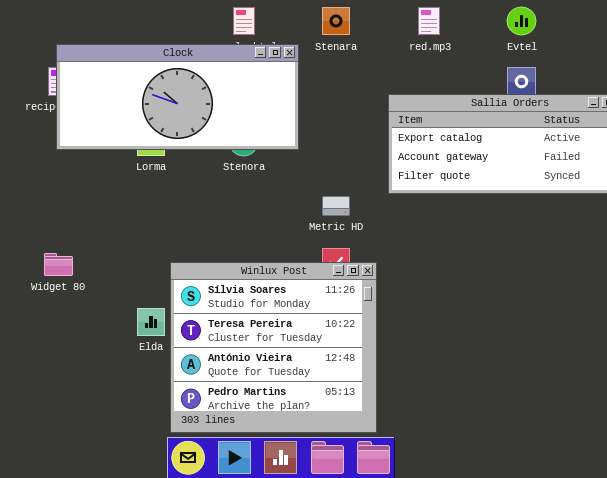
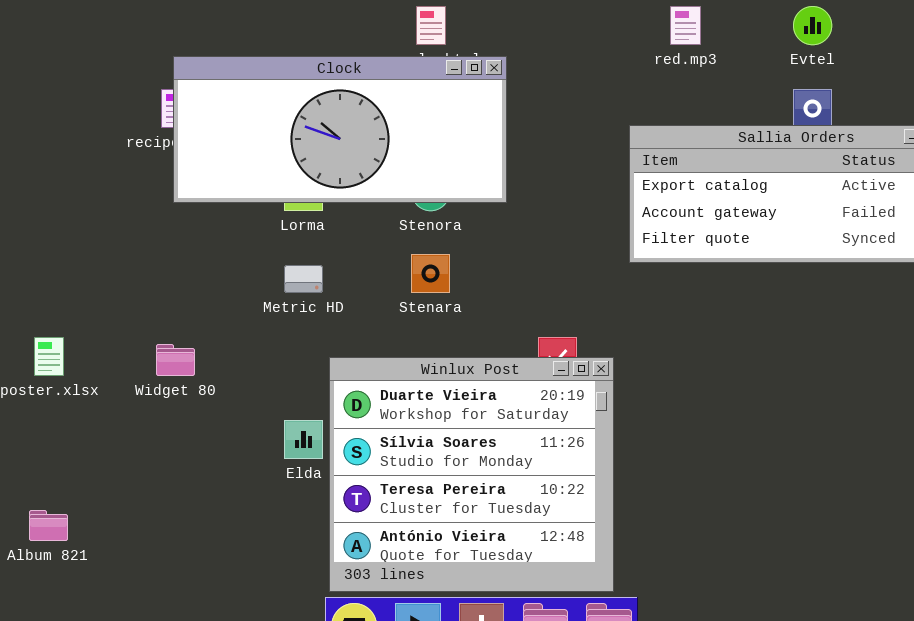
Stenara: [322,7,350,35] -> [411,254,450,293], moved
Metric HD: [322,196,350,216] -> [284,265,323,293], moved
Winlux Post: [170,262,377,433] -> [329,357,614,592], scrolled up 1 row

